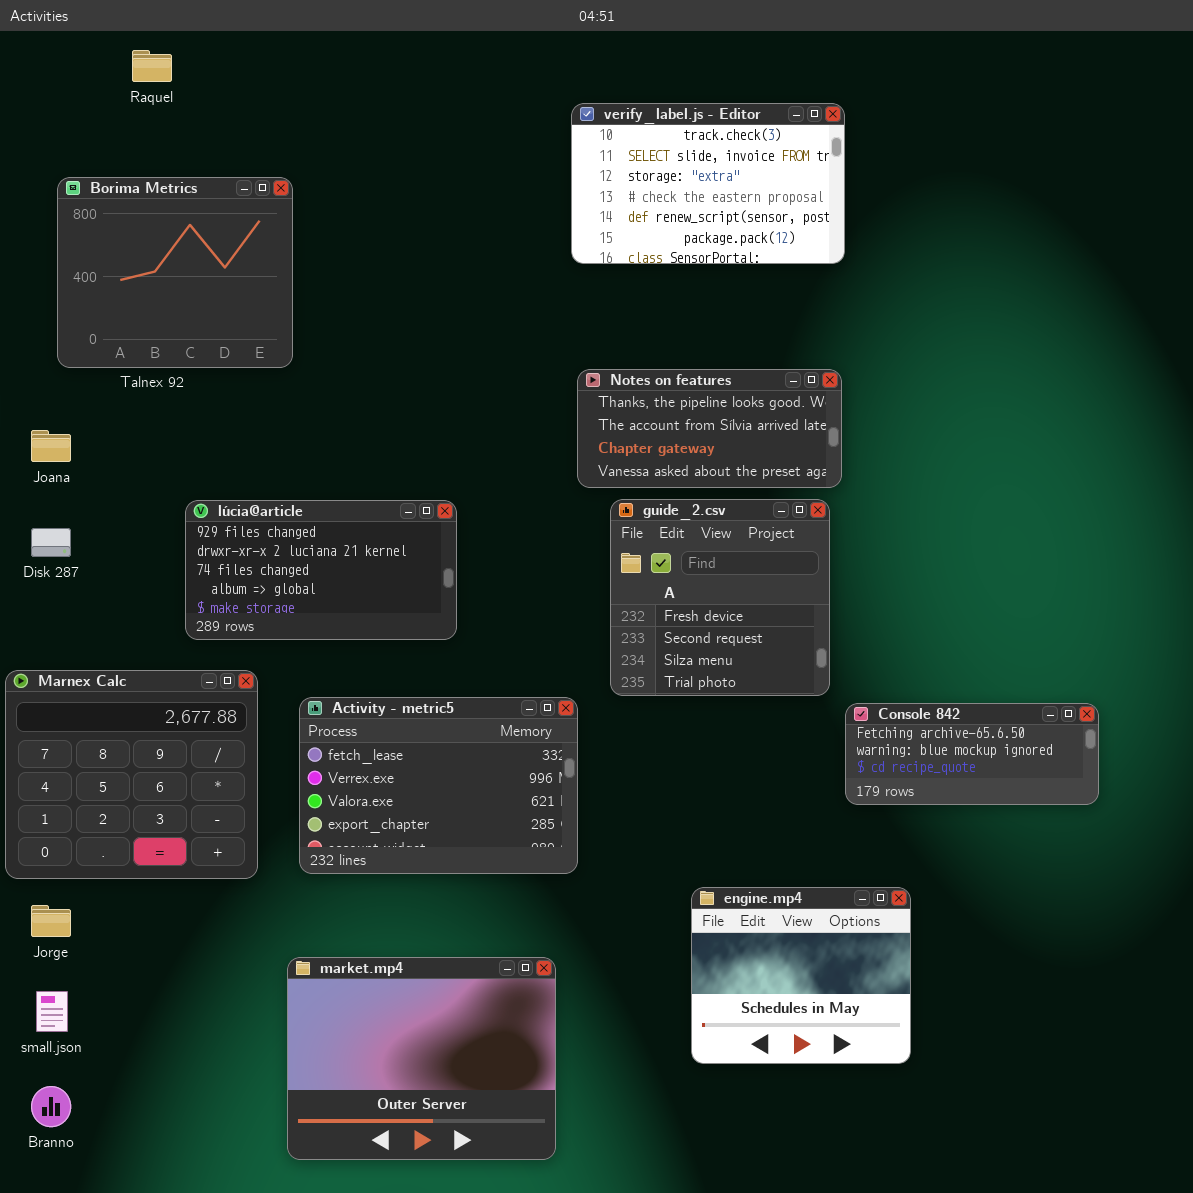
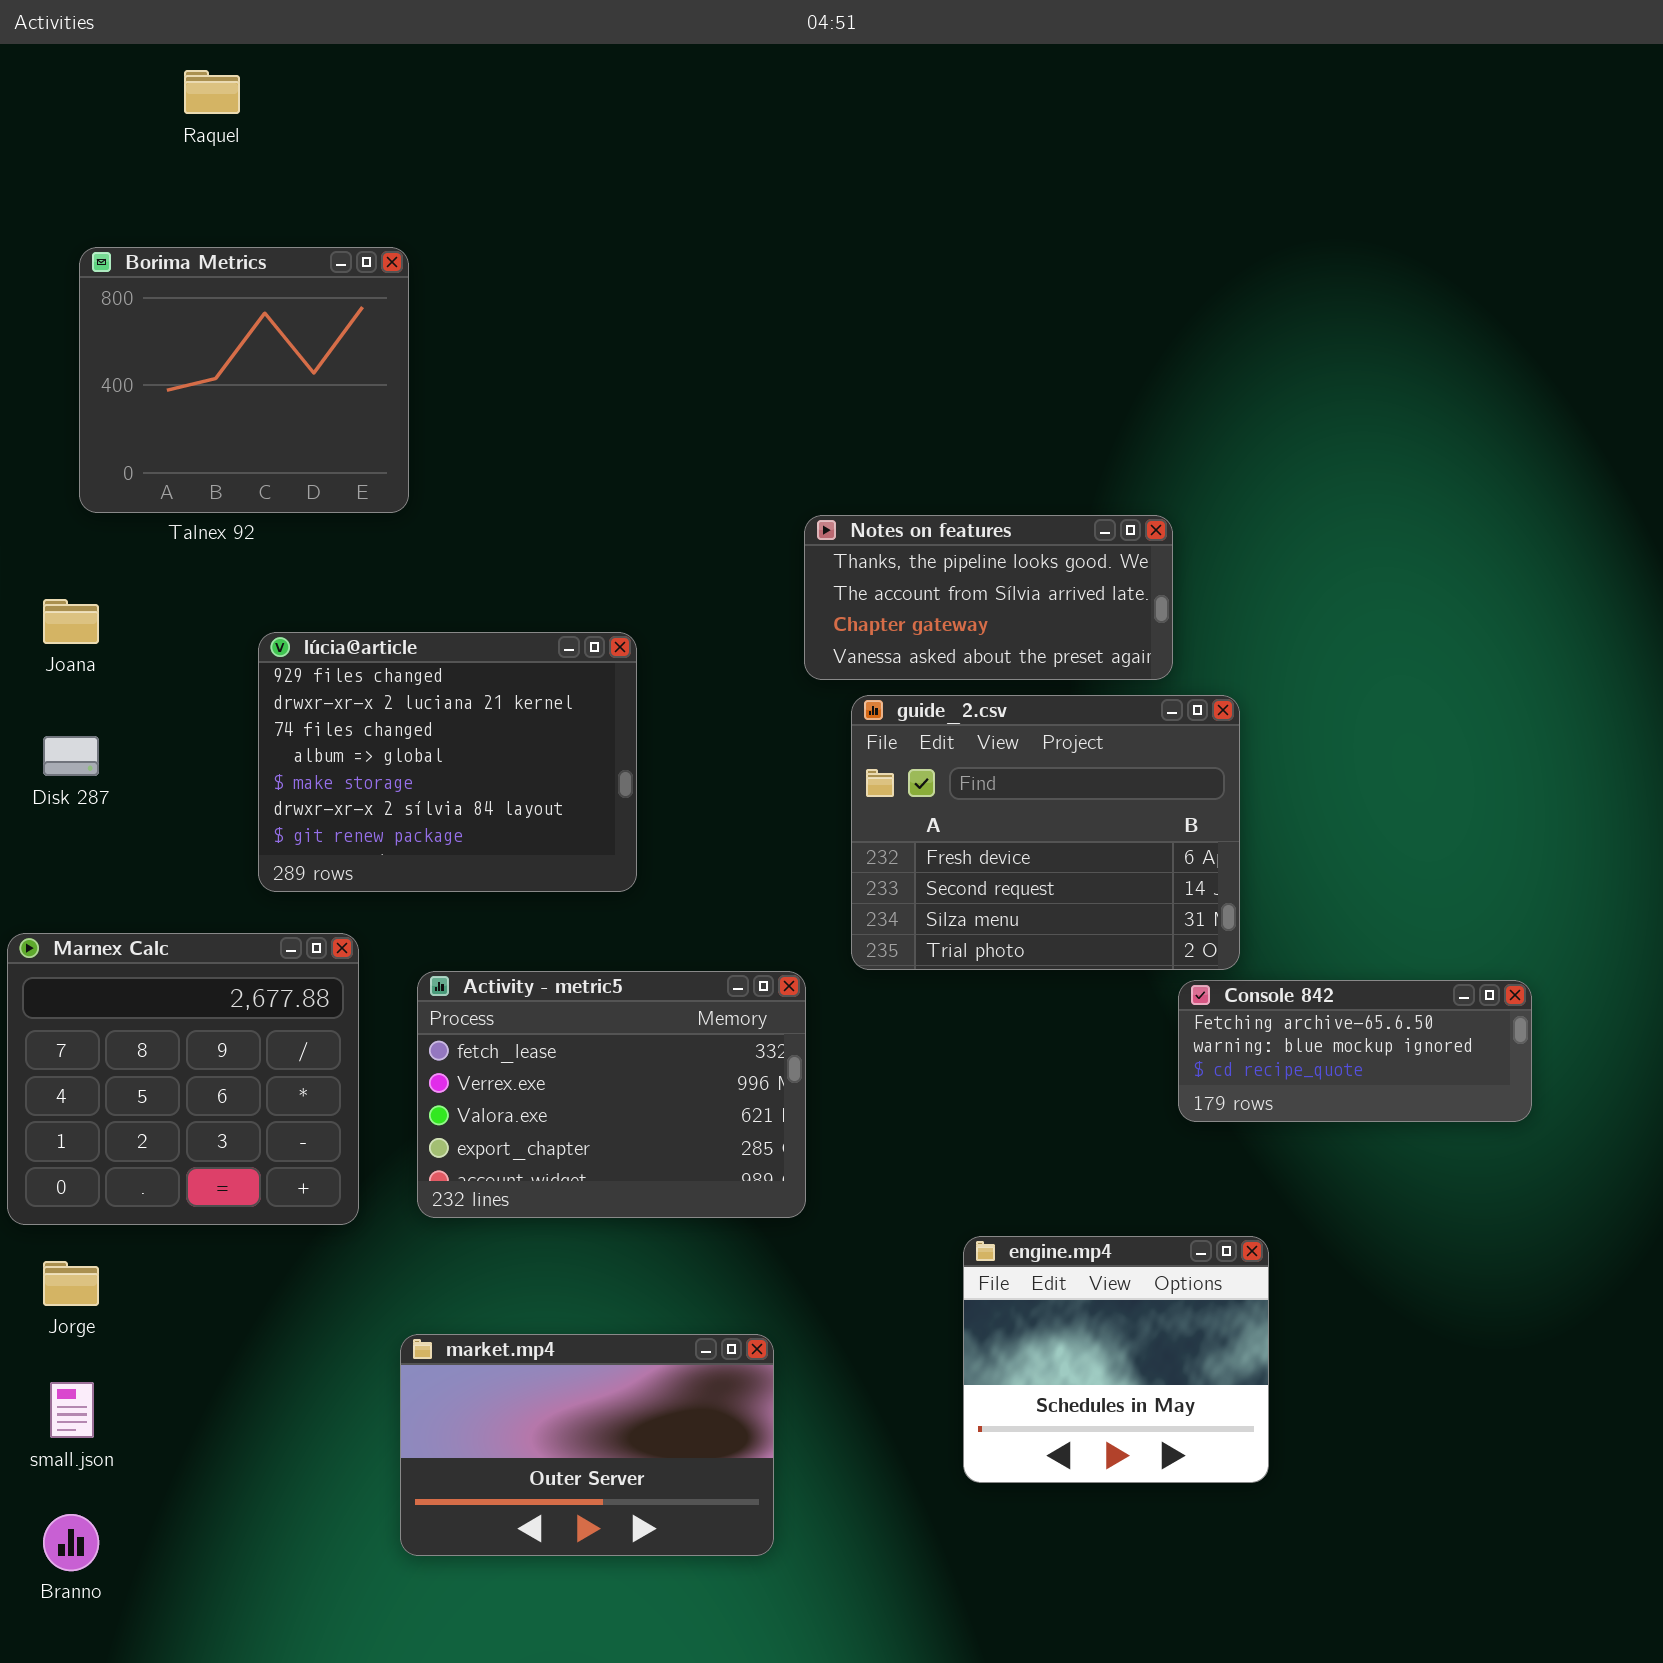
verify_label.js - Editor: [571,103,845,264] -> none, closed
guide_2.csv: [610,499,830,696] -> [851,695,1240,970], resized
lúcia@article: [185,500,457,640] -> [258,632,637,892], resized
market.mp4: [287,957,556,1160] -> [400,1334,774,1556], resized

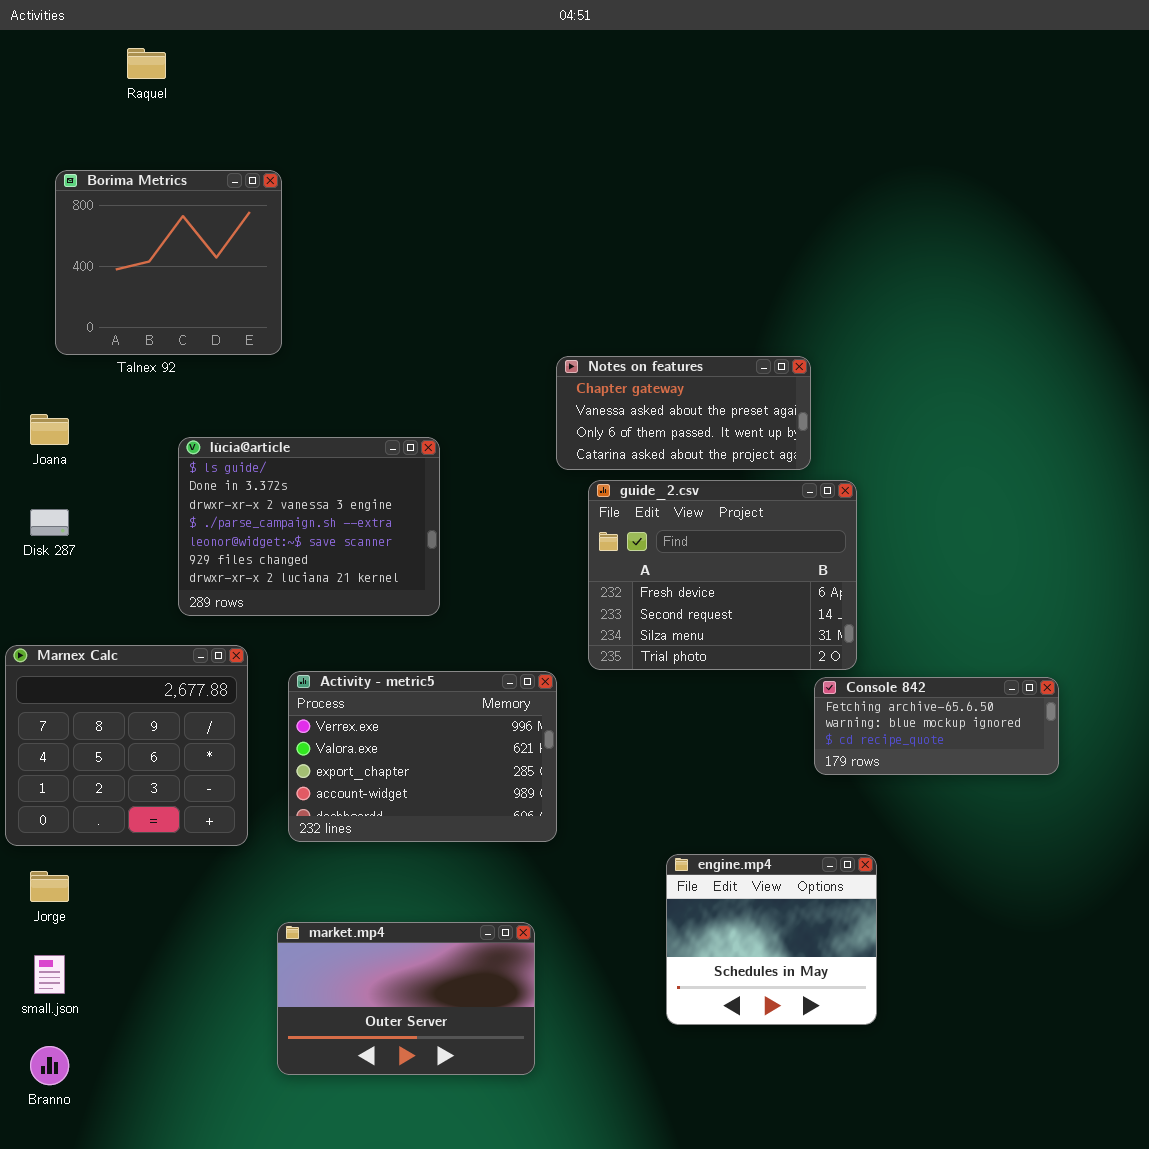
Notes on features: [804,515,1173,680] -> [556,356,811,470], scrolled down 2 rows
lúcia@article: [258,632,637,892] -> [178,437,440,616], scrolled up 5 rows
Activity - metric5: [417,971,806,1218] -> [288,671,557,842], scrolled down 1 row

